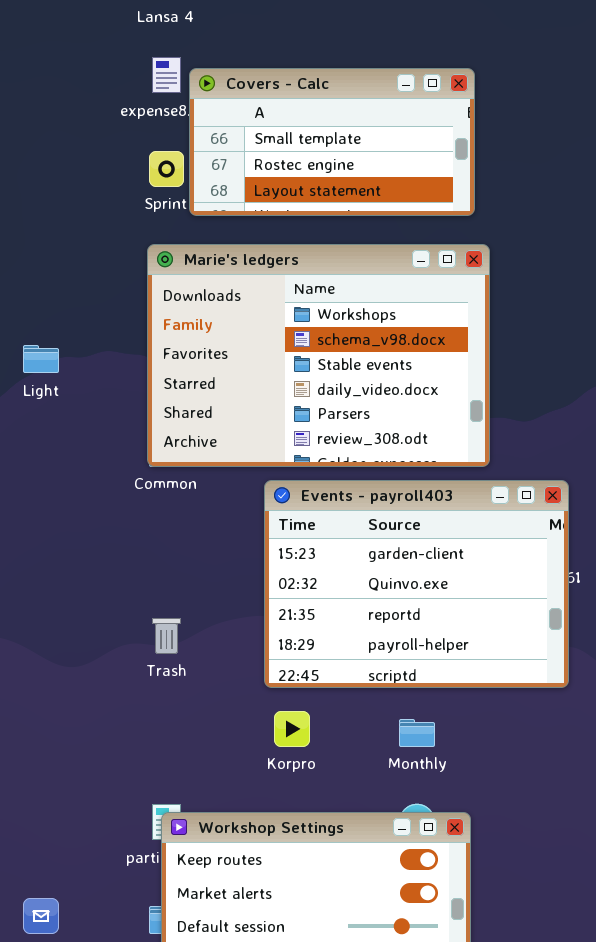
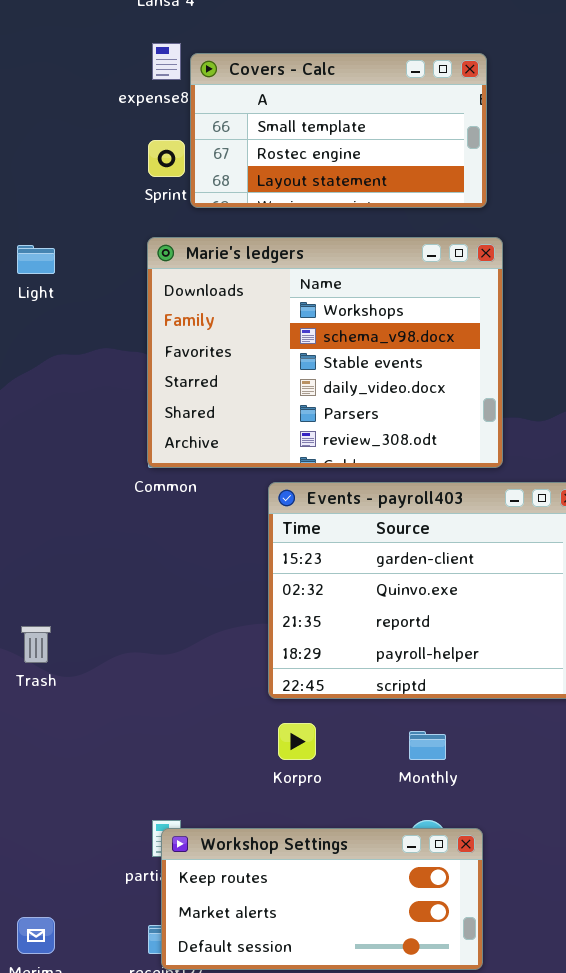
Light: [23,345,59,373] -> [17,245,55,274], moved
Trash: [152,618,181,654] -> [21,626,51,663], moved

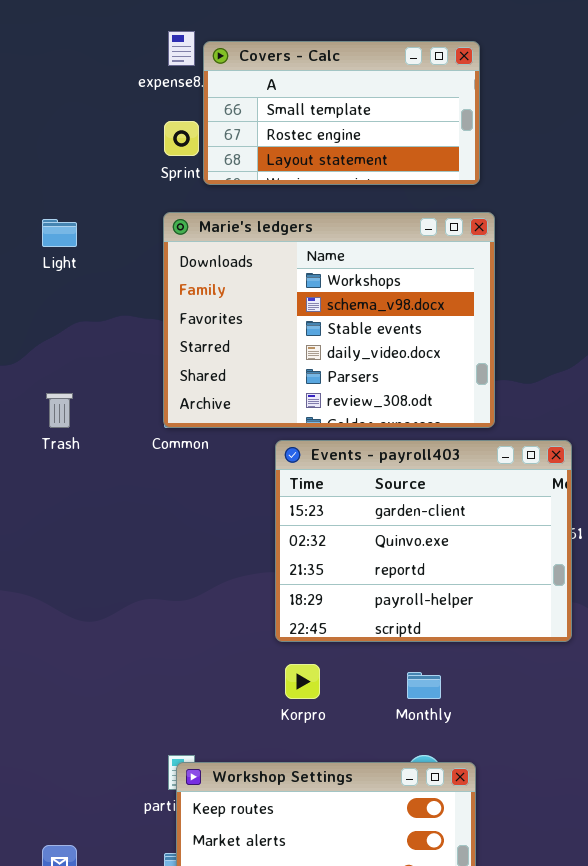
Trash: [21,626,51,663] -> [46,393,73,428], moved

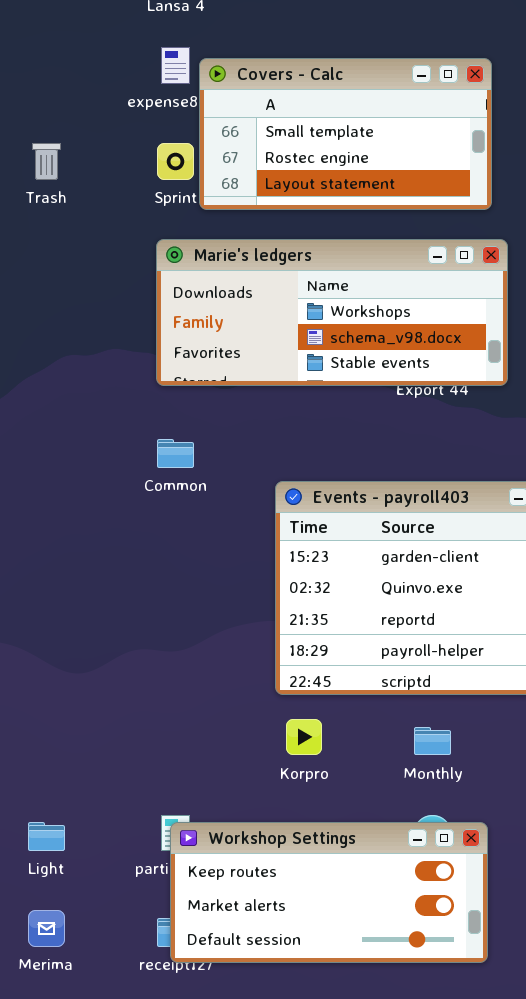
Marie's ledgers: [163,212,495,428] -> [156,239,508,386], resized
Light: [42,219,77,247] -> [28,822,65,851], moved
Trash: [46,393,73,428] -> [32,143,61,180], moved

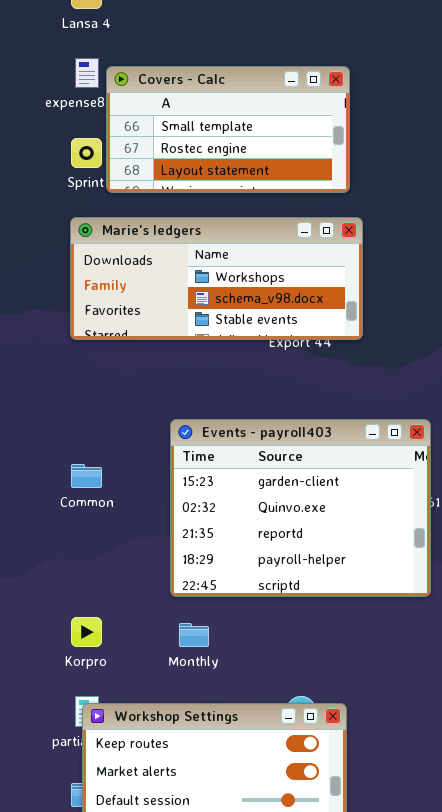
Common: [157,439,194,468] -> [71,464,102,488], moved
Korpro: [286,719,322,755] -> [71,617,102,647], moved
Monthly: [414,727,451,755] -> [179,623,209,647], moved

